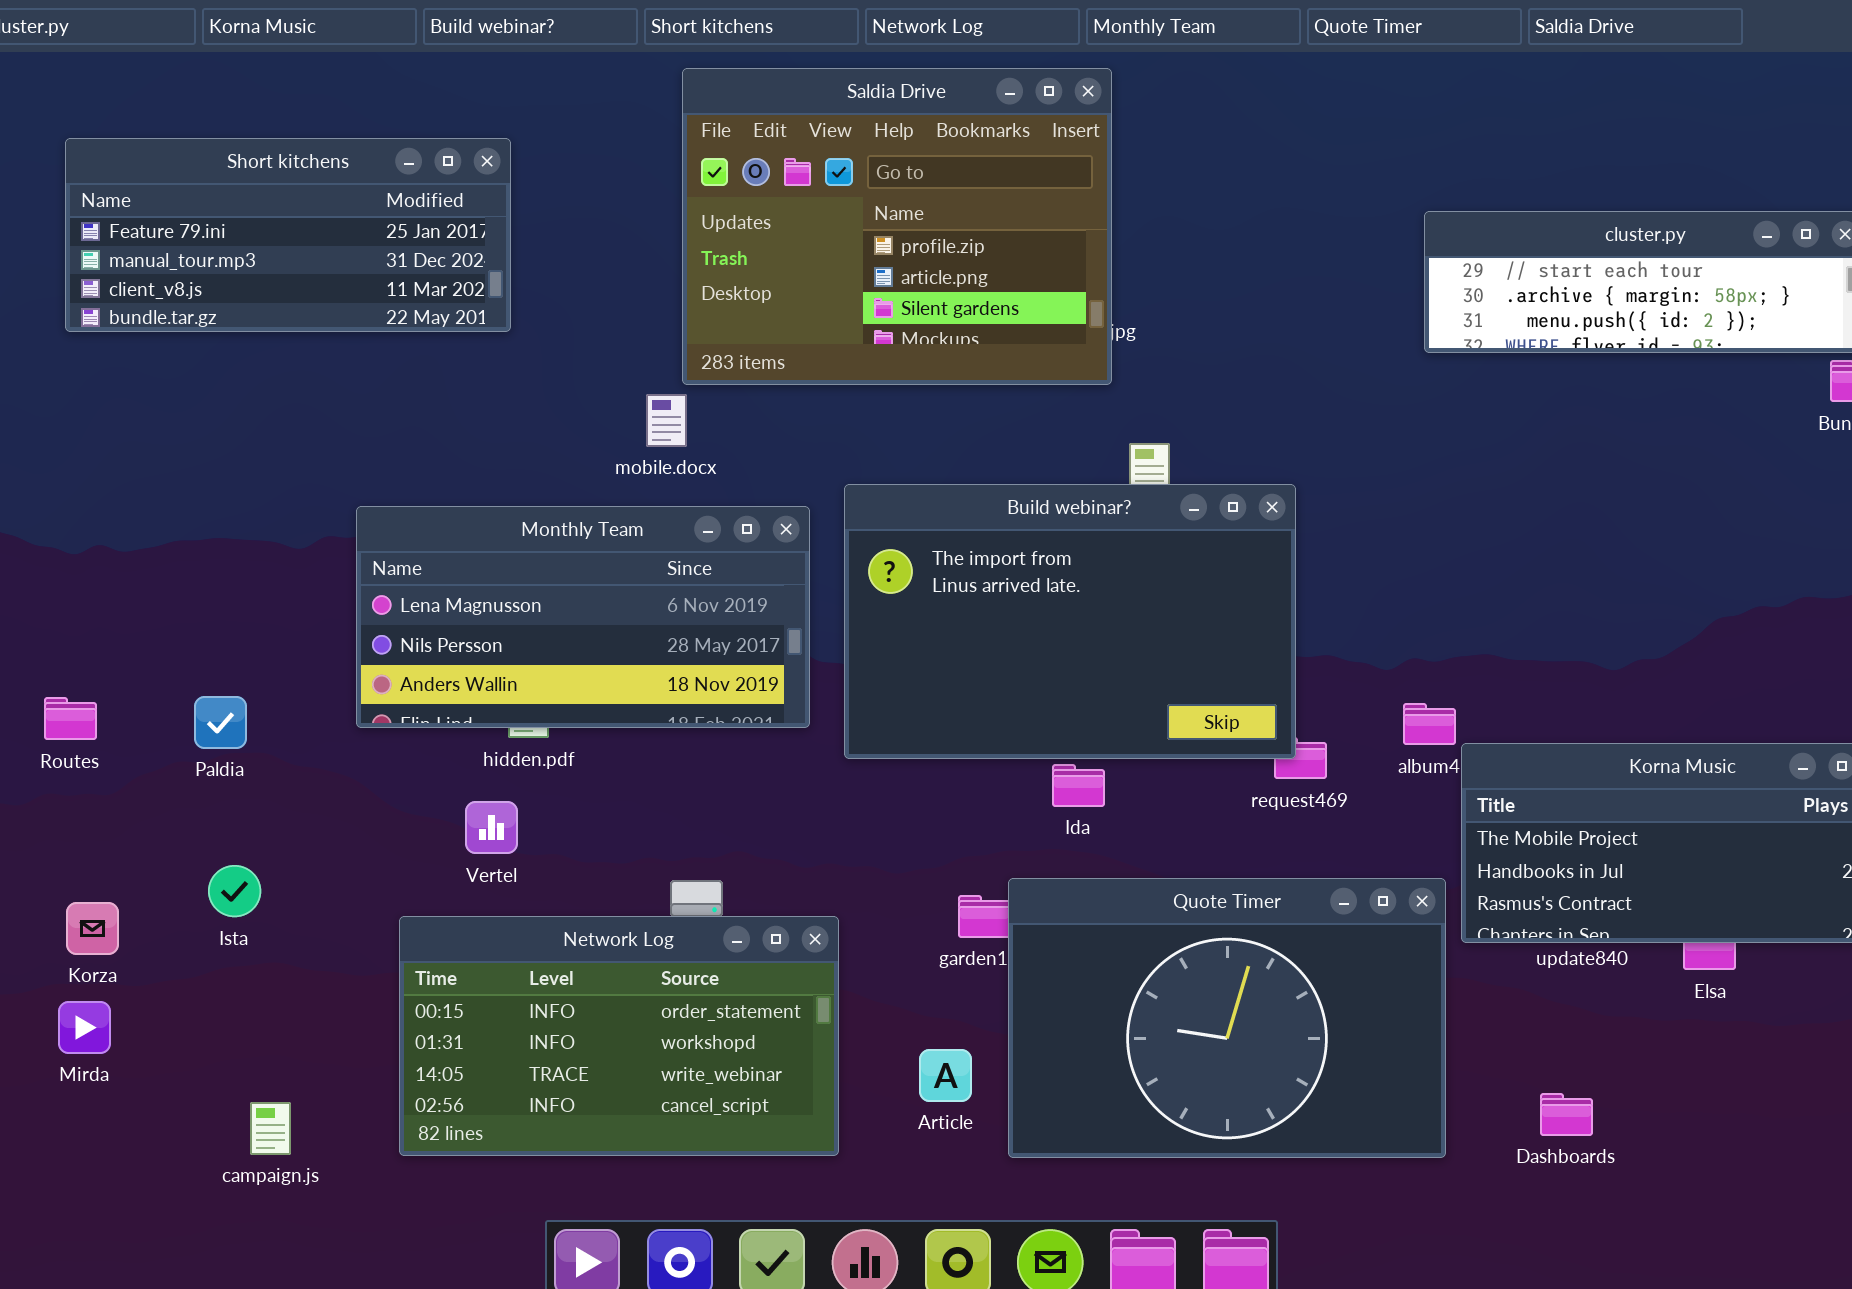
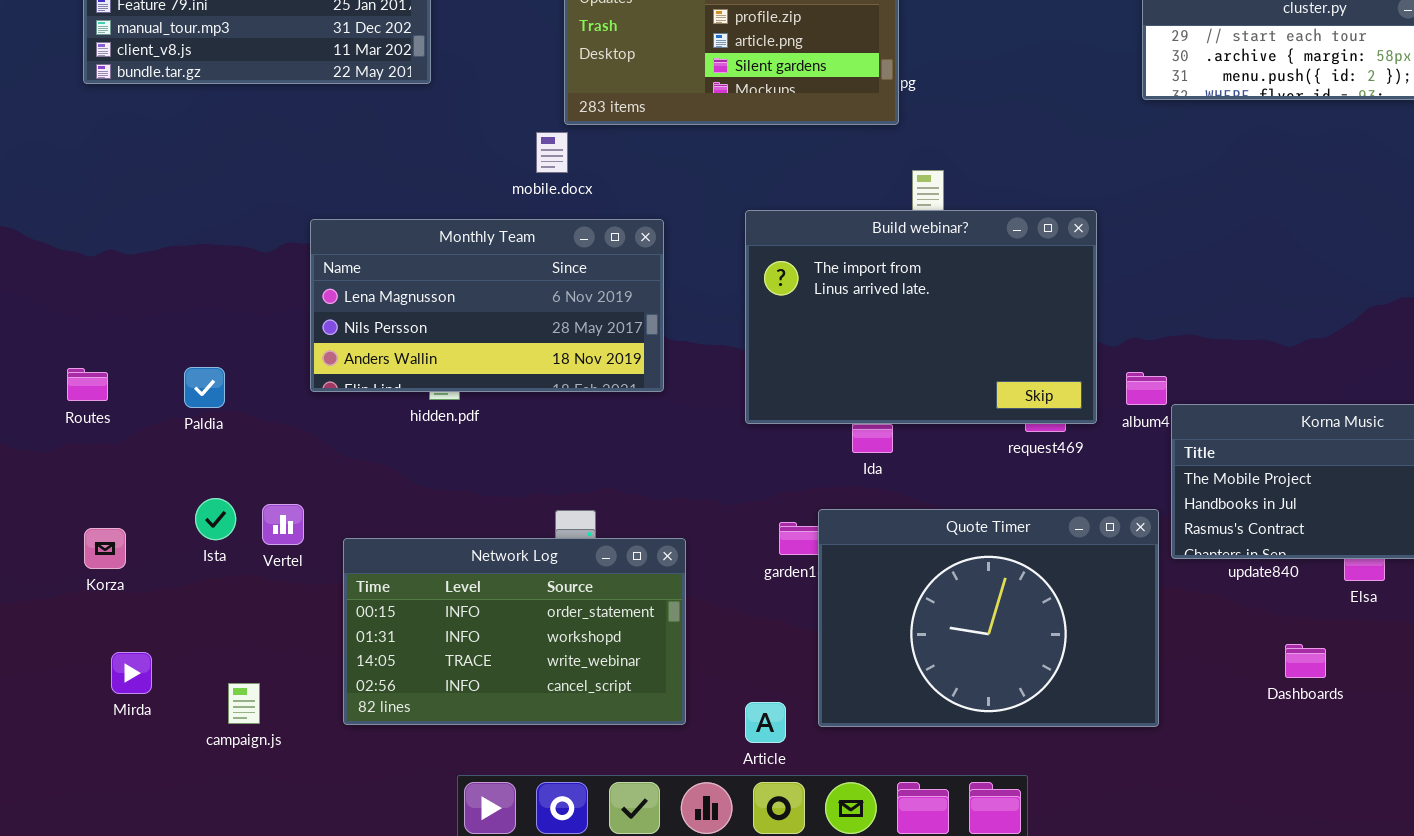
Build webinar?: [844,484,1296,759] -> [745,210,1097,424], moved
Vertel: [465,801,518,854] -> [262,504,304,545], moved
Mirda: [58,1001,111,1054] -> [111,652,152,694], moved
Article: [919,1049,972,1102] -> [745,702,786,743], moved
Dashboards: [1540,1093,1593,1136] -> [1285,644,1326,678], moved

